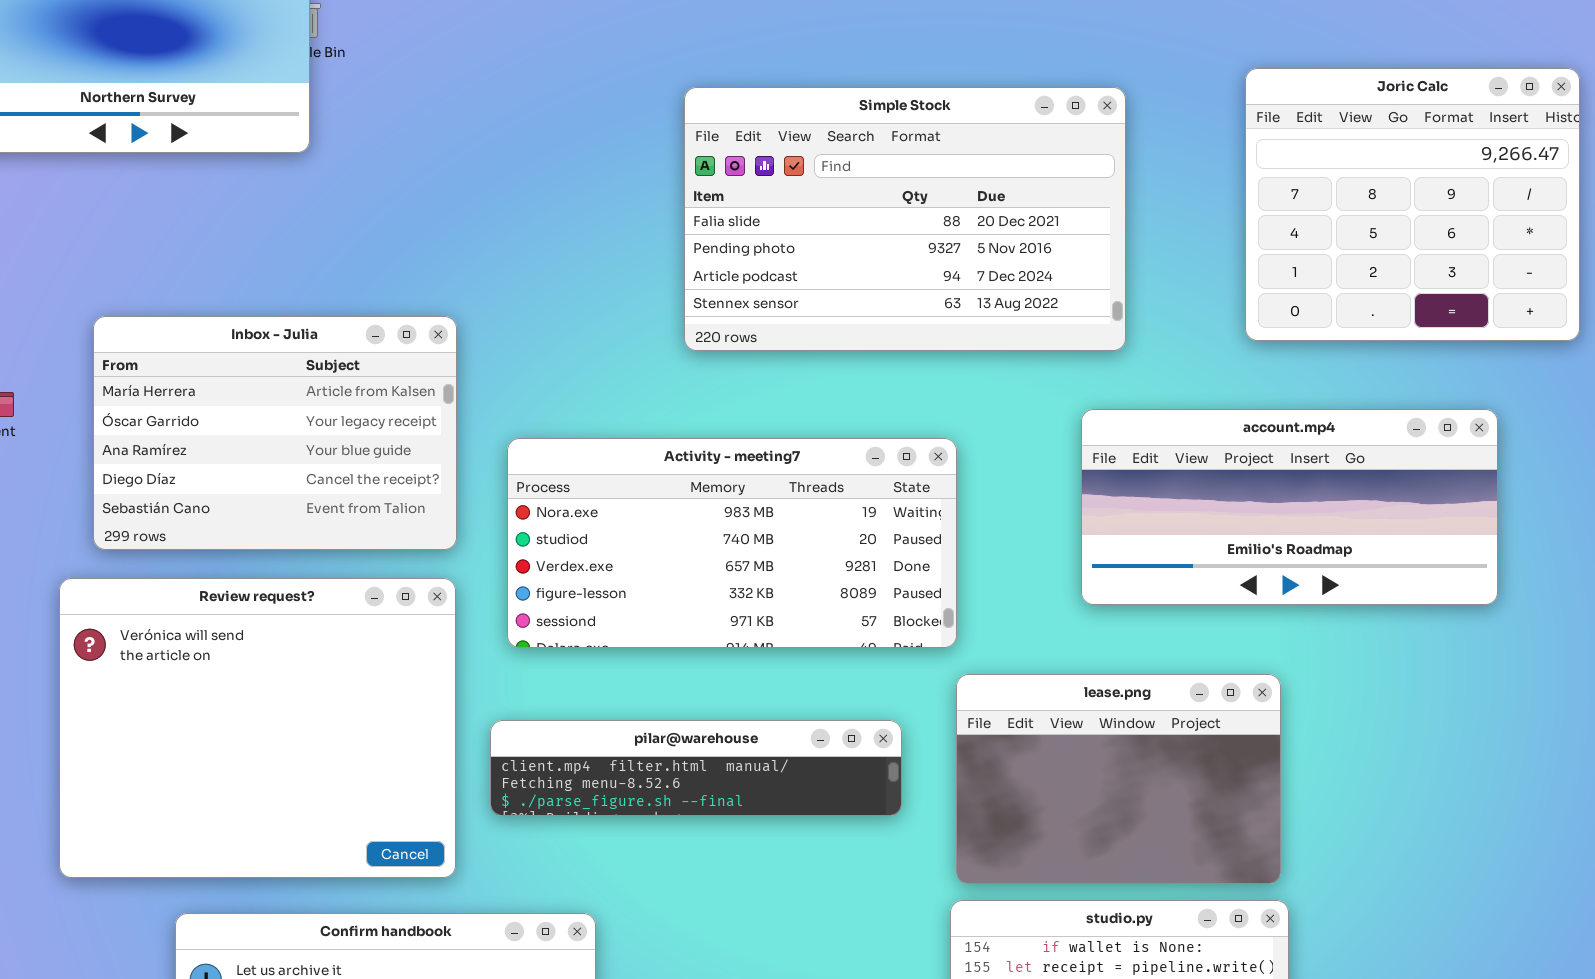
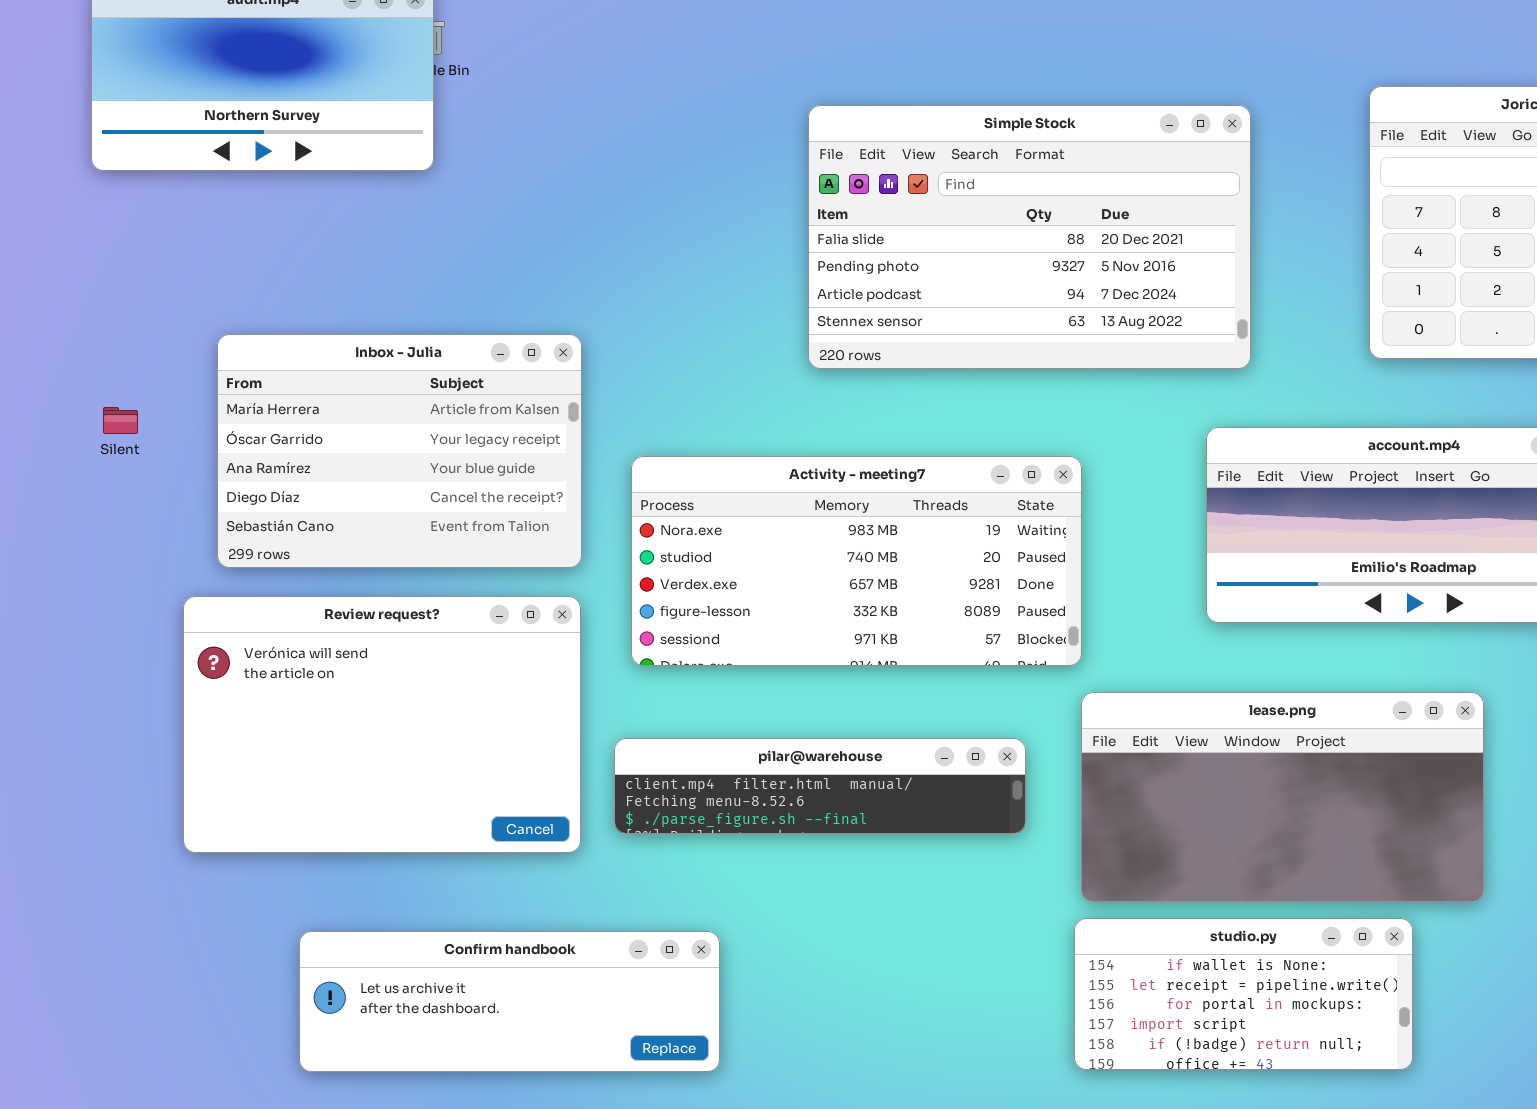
Review request?: [59,578,456,878] -> [183,596,581,853], resized
lease.png: [956,674,1281,884] -> [1081,692,1484,902], resized

